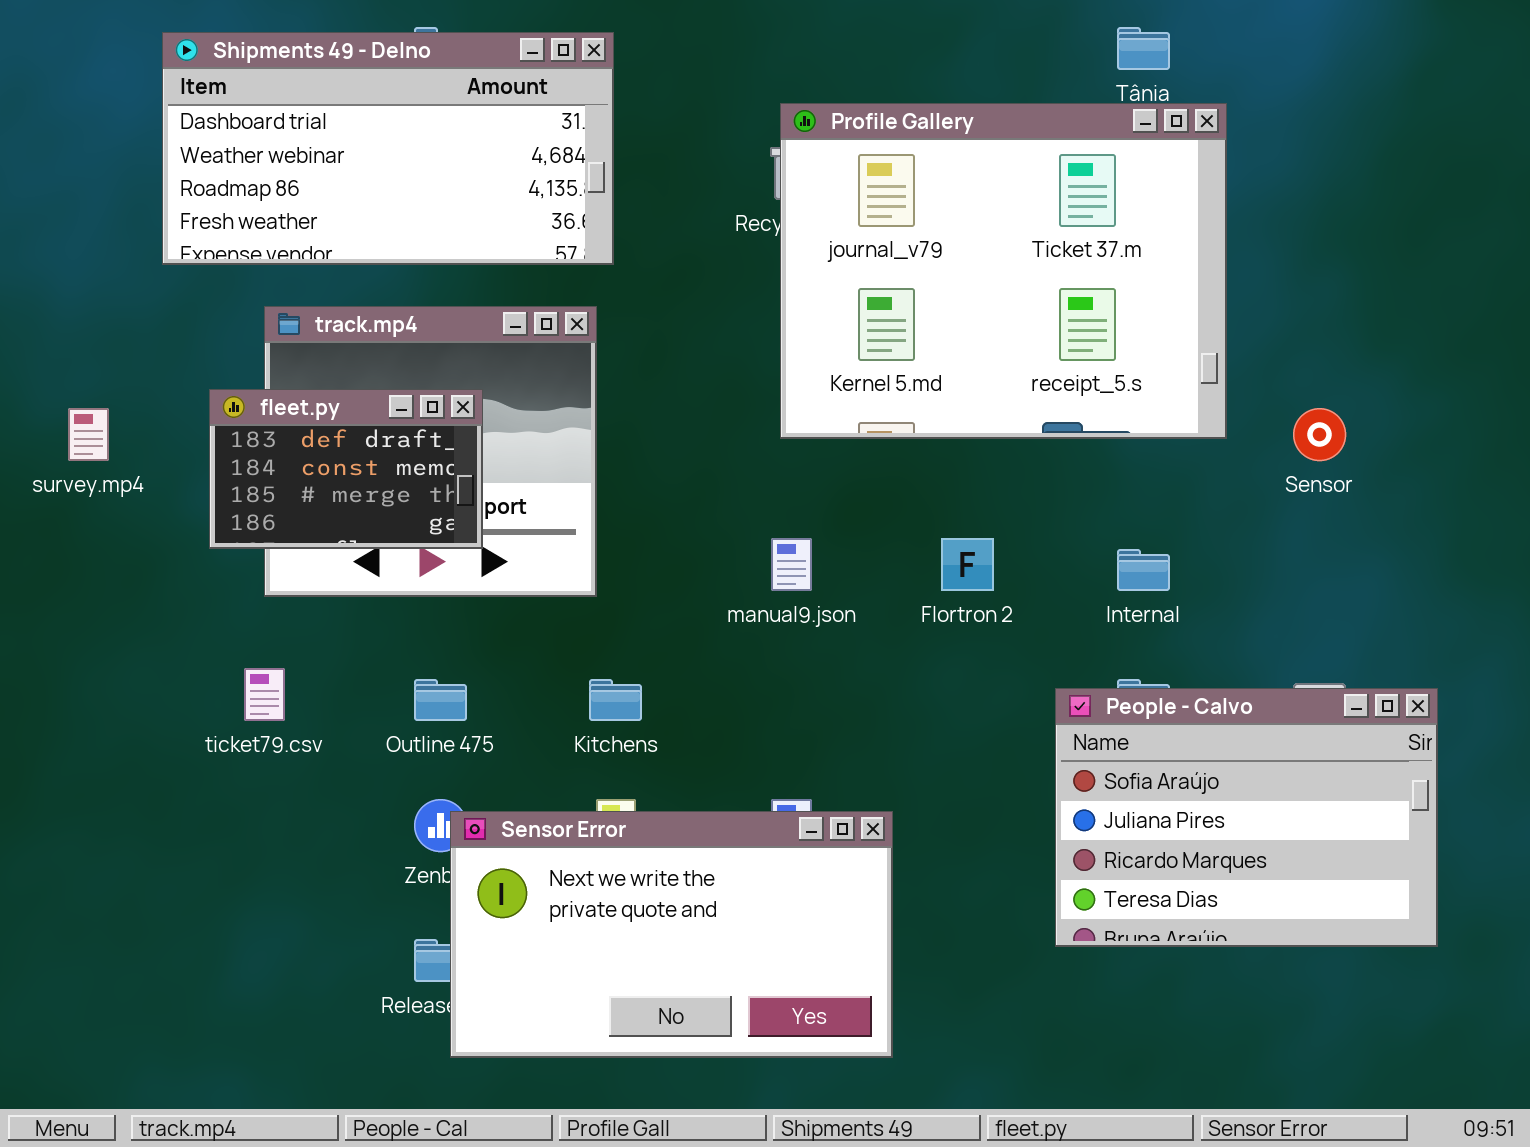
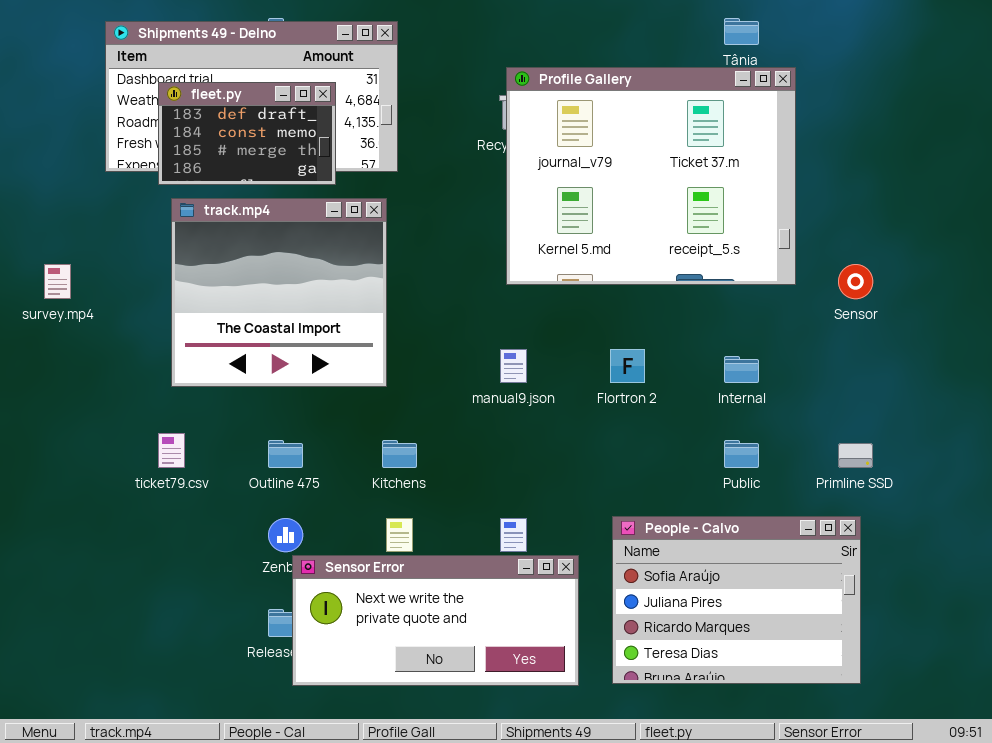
fleet.py: [209,389,483,549] -> [158,82,336,185], moved
People - Calvo: [1055,688,1438,947] -> [612,516,861,684], moved
Sensor Error: [450,811,893,1058] -> [292,555,579,686], resized

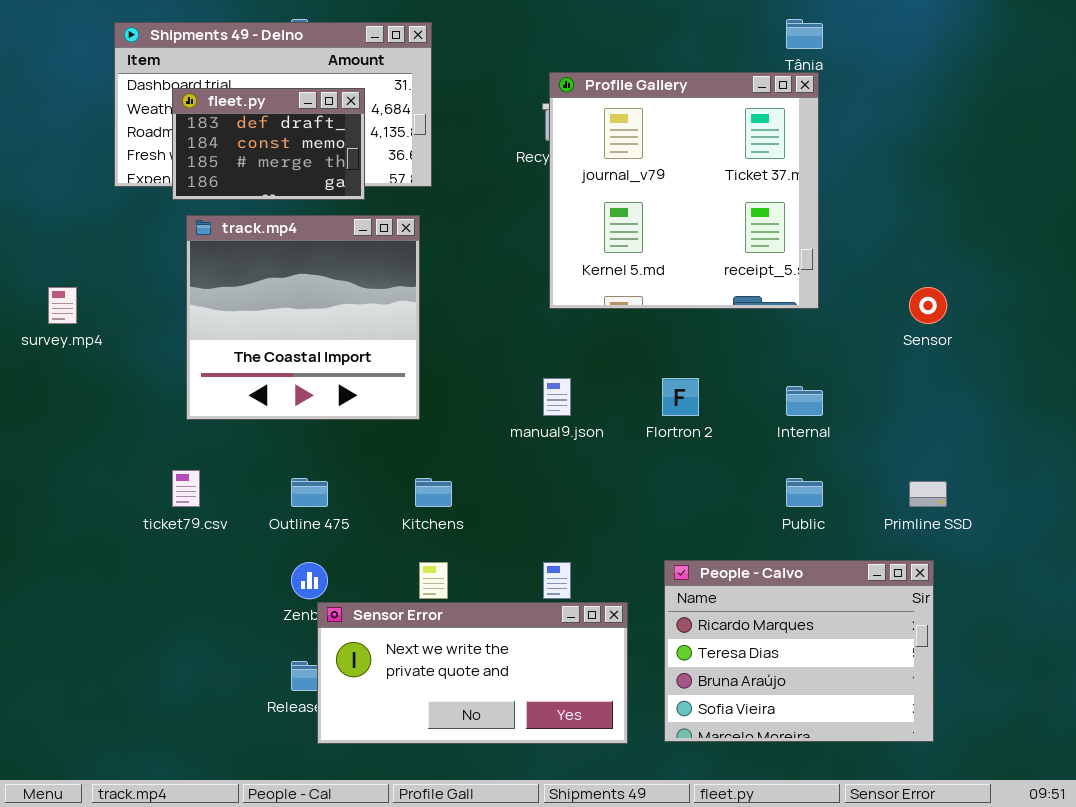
Profile Gallery: [506,67,796,285] -> [549,72,819,309], resized
People - Calvo: [612,516,861,684] -> [664,560,934,742], scrolled down 2 rows

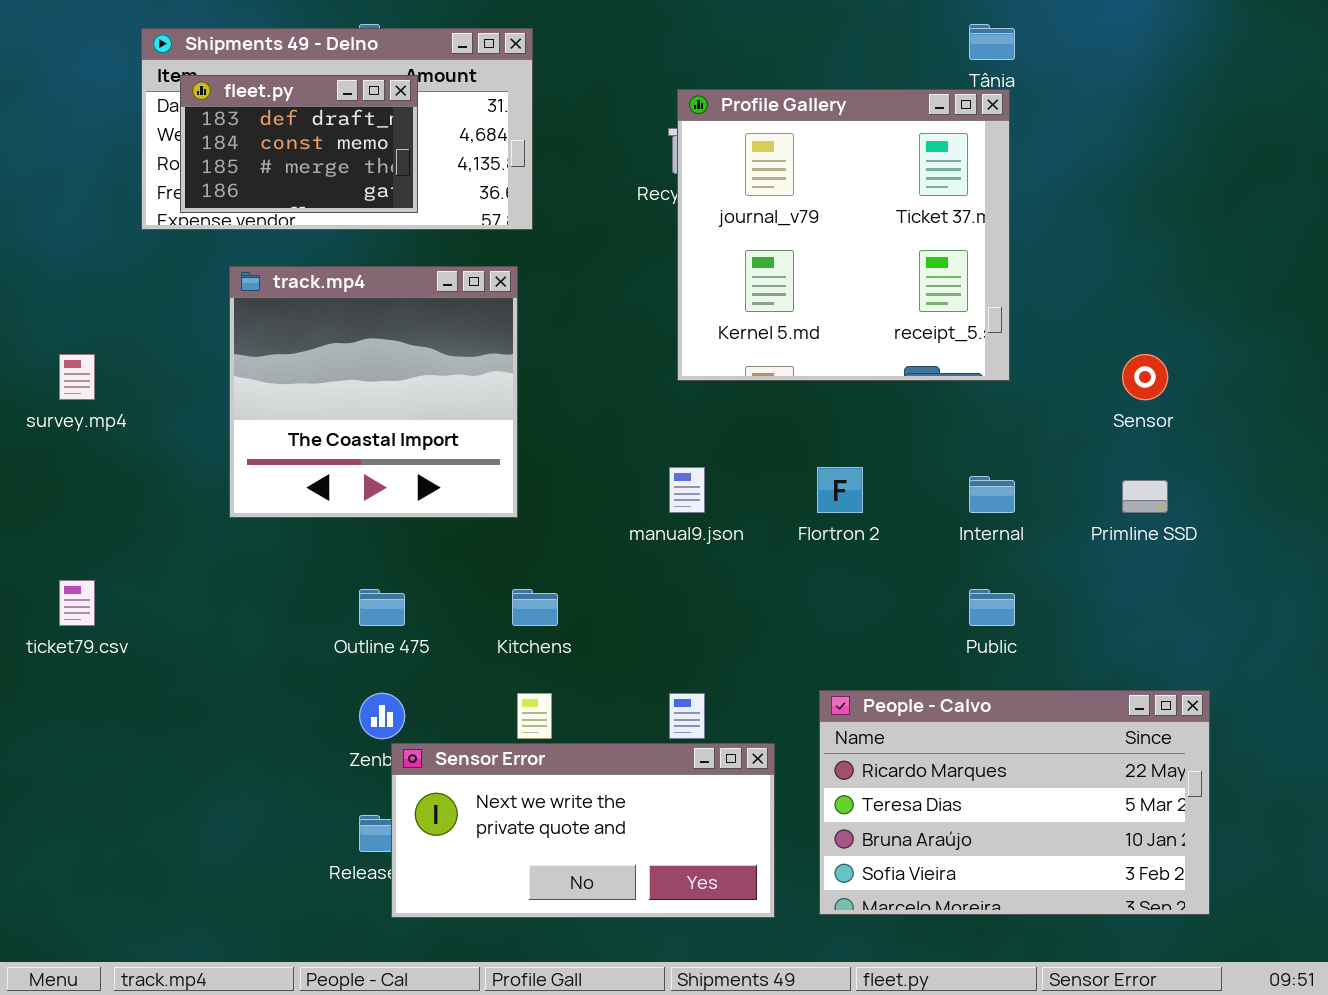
fleet.py: [172,88,365,200] -> [180,75,418,213], moved
ticket79.csv: [172,470,200,507] -> [59,580,95,626], moved
Primline SSD: [909,481,947,507] -> [1122,480,1168,513], moved
People - Calvo: [664,560,934,742] -> [819,690,1210,915], resized

